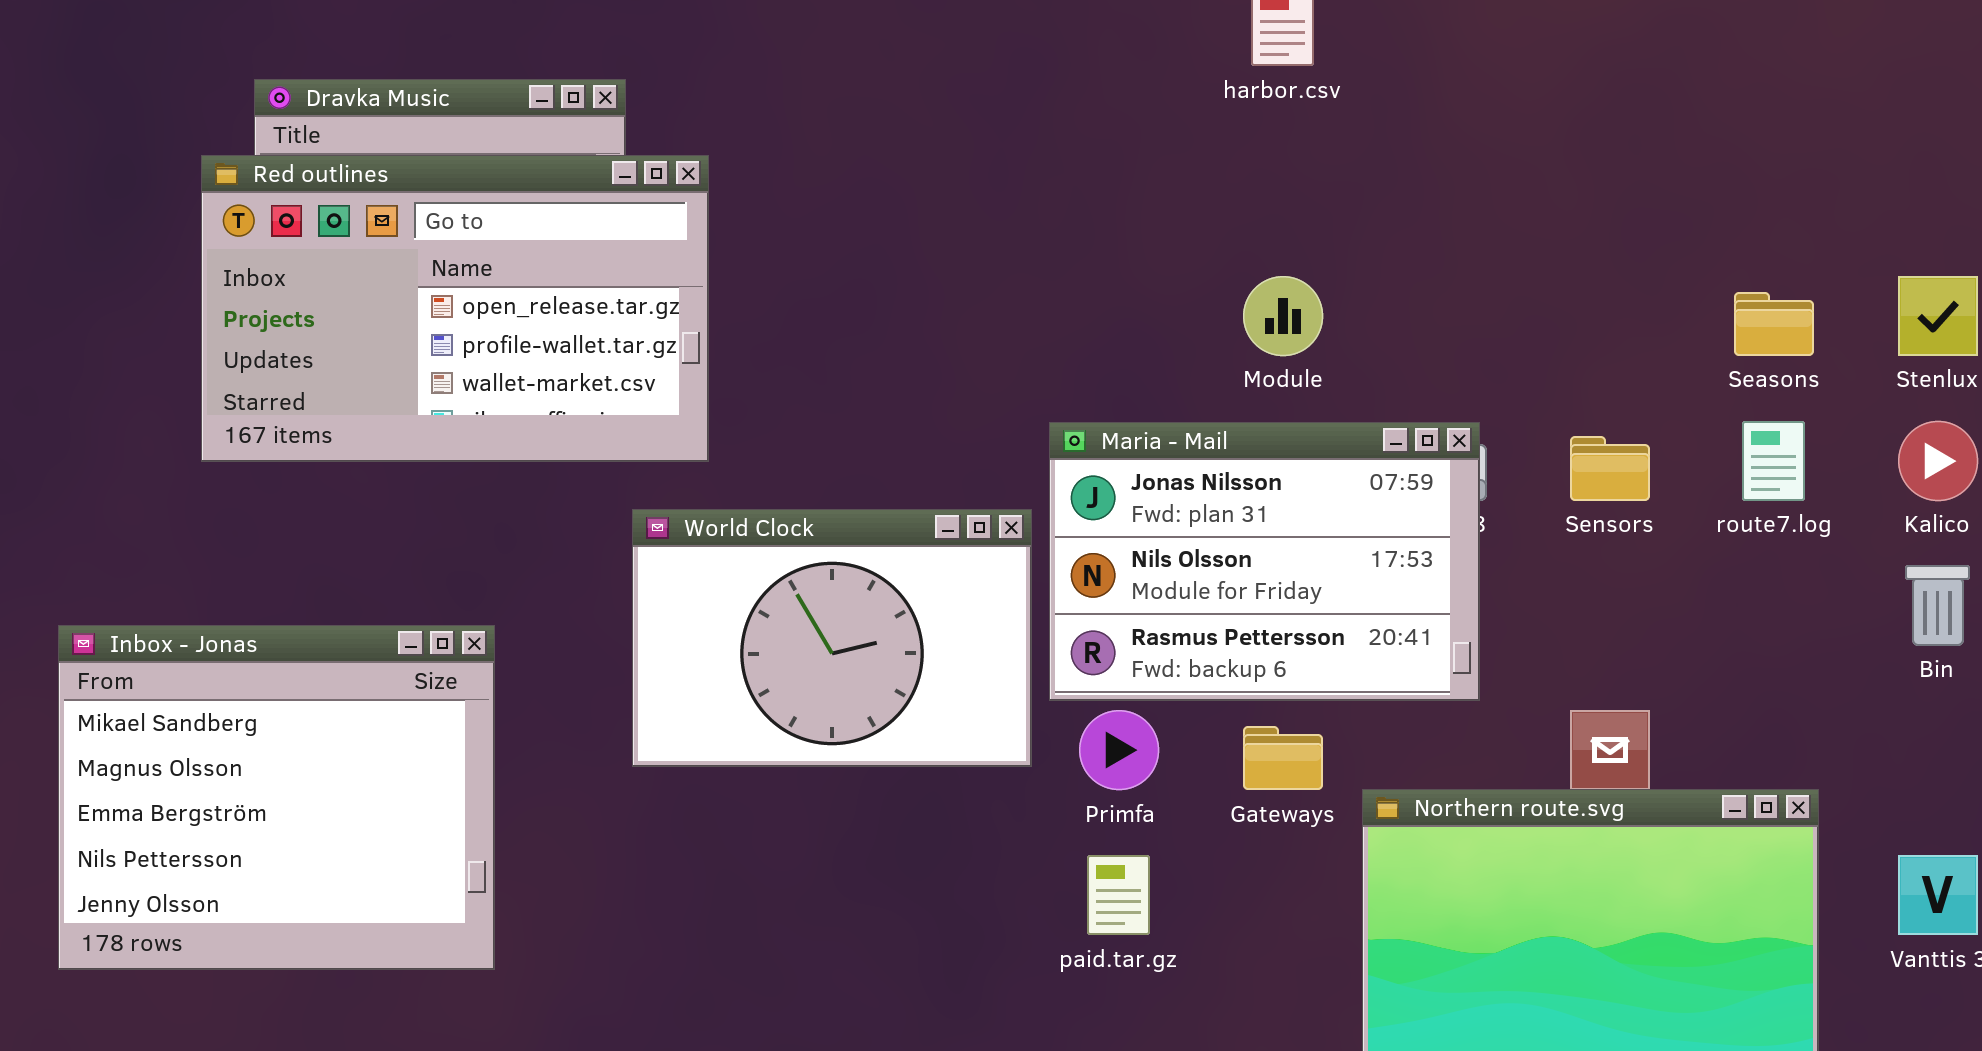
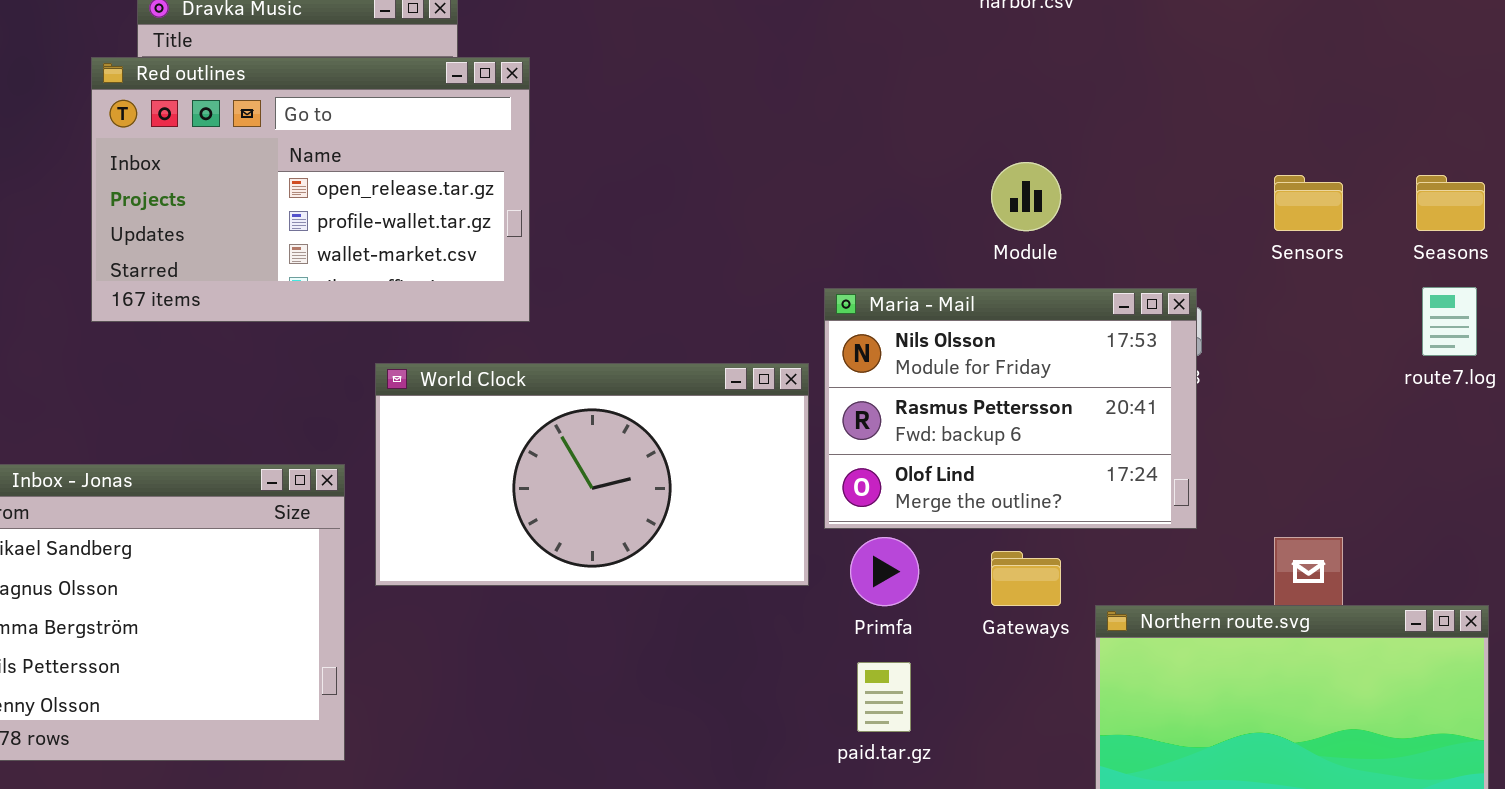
Maria - Mail: [1049,422,1480,701] -> [824,288,1197,529], scrolled down 1 row
Sensors: [1570,436,1650,501] -> [1274,175,1343,231], moved
World Clock: [632,509,1032,767] -> [375,363,809,586], resized

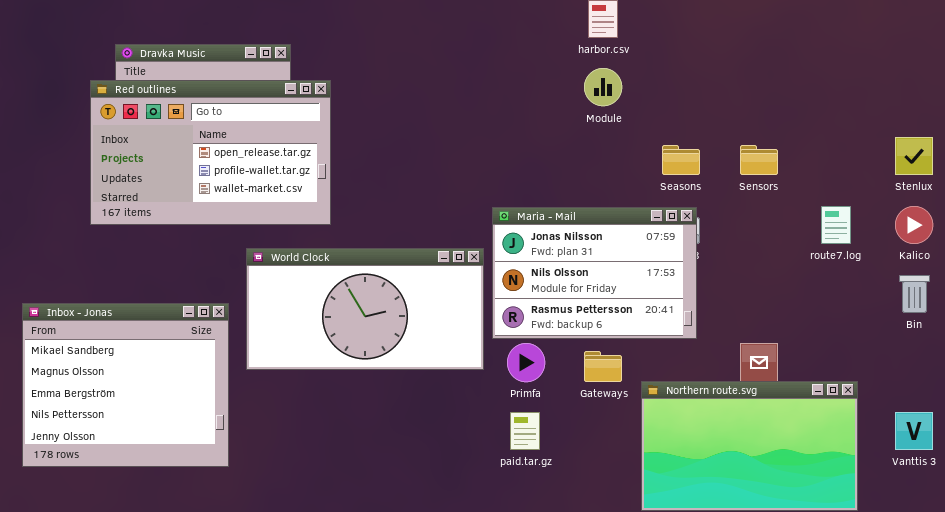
Module: [991,162,1061,231] -> [584,68,622,106], moved
Seasons: [1416,175,1485,231] -> [662,145,700,175], moved
Maria - Mail: [824,288,1197,529] -> [492,207,697,339], scrolled up 1 row

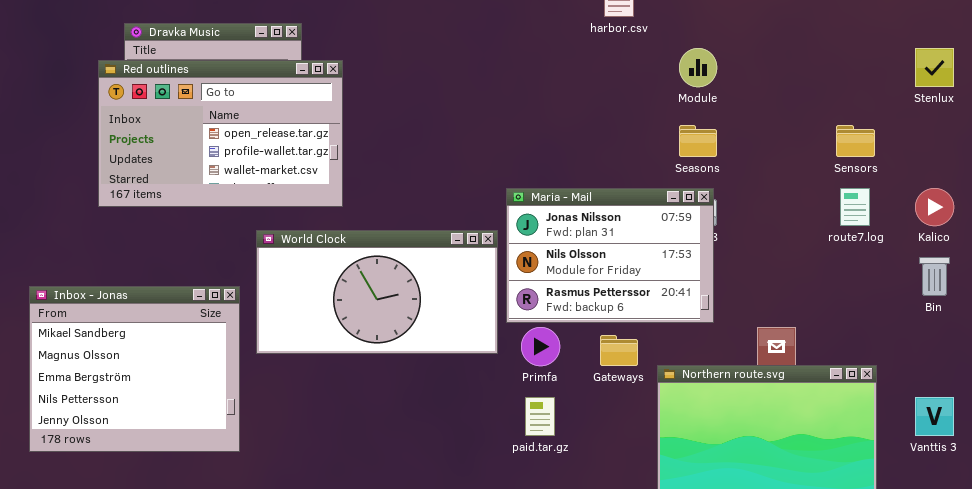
Module: [584,68,622,106] -> [679,48,717,87], moved
Stenlux: [895,137,933,175] -> [915,48,954,87], moved
Sensors: [740,145,778,175] -> [836,125,875,157], moved

